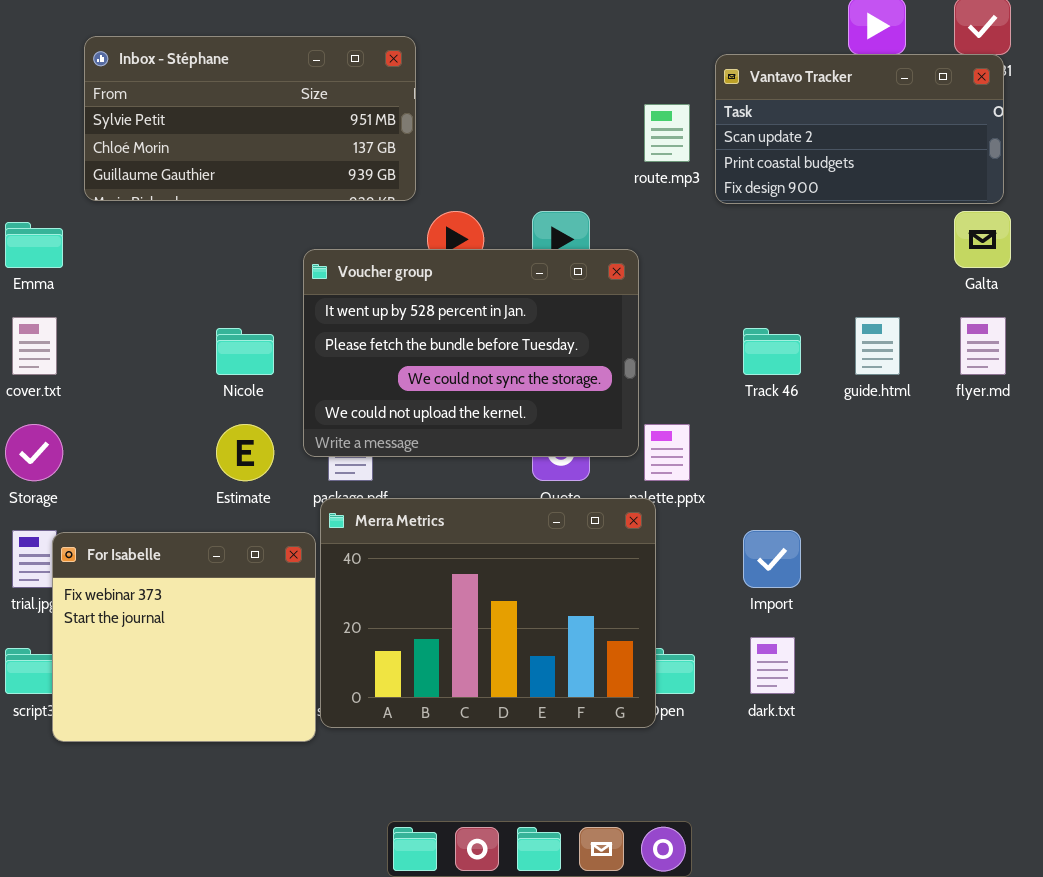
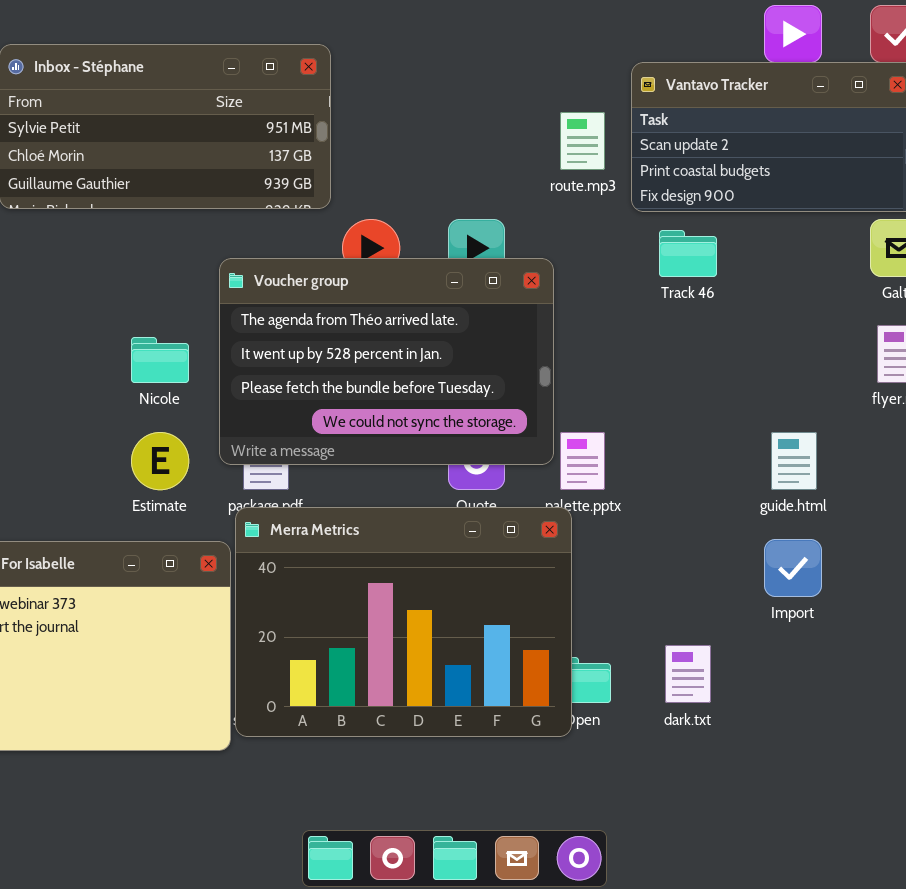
Voucher group: [303,249,639,457] -> [219,258,554,465], scrolled up 1 row
guide.html: [855,317,900,375] -> [771,432,817,490], moved
Track 46: [743,328,801,375] -> [659,230,717,277], moved
Import: [743,530,801,588] -> [764,539,822,597], moved

